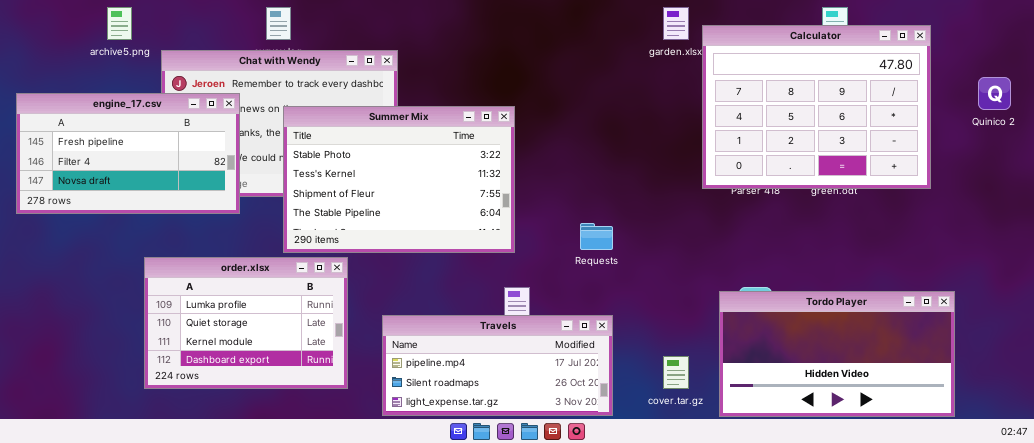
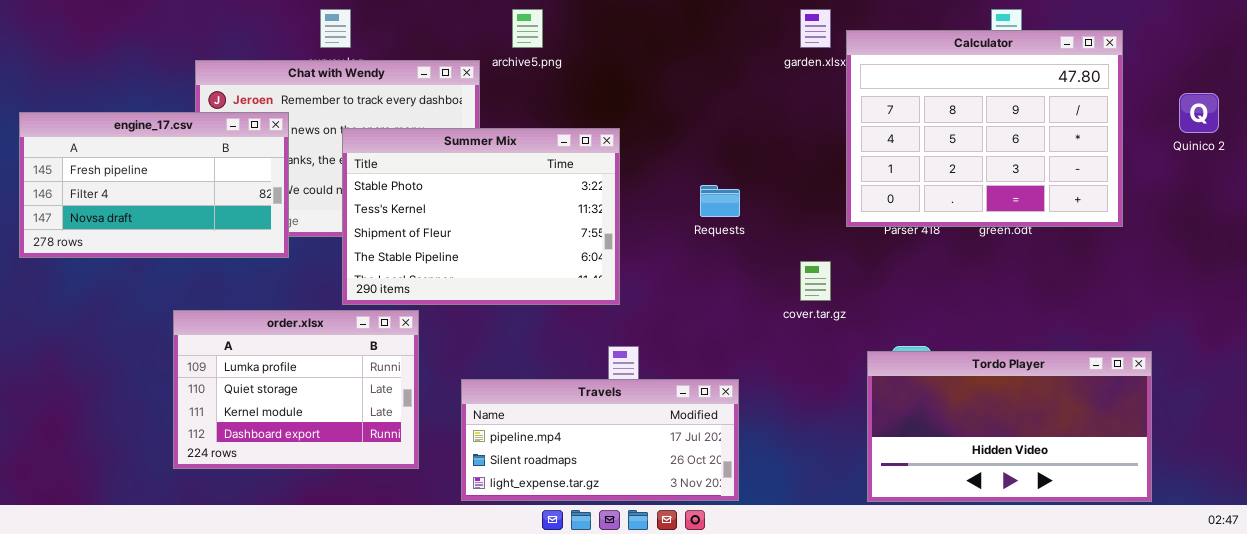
archive5.png: [107,7,132,40] -> [512,9,543,48], moved
Requests: [580,223,613,250] -> [700,185,740,217], moved
cover.tar.gz: [663,356,689,389] -> [800,261,831,301], moved

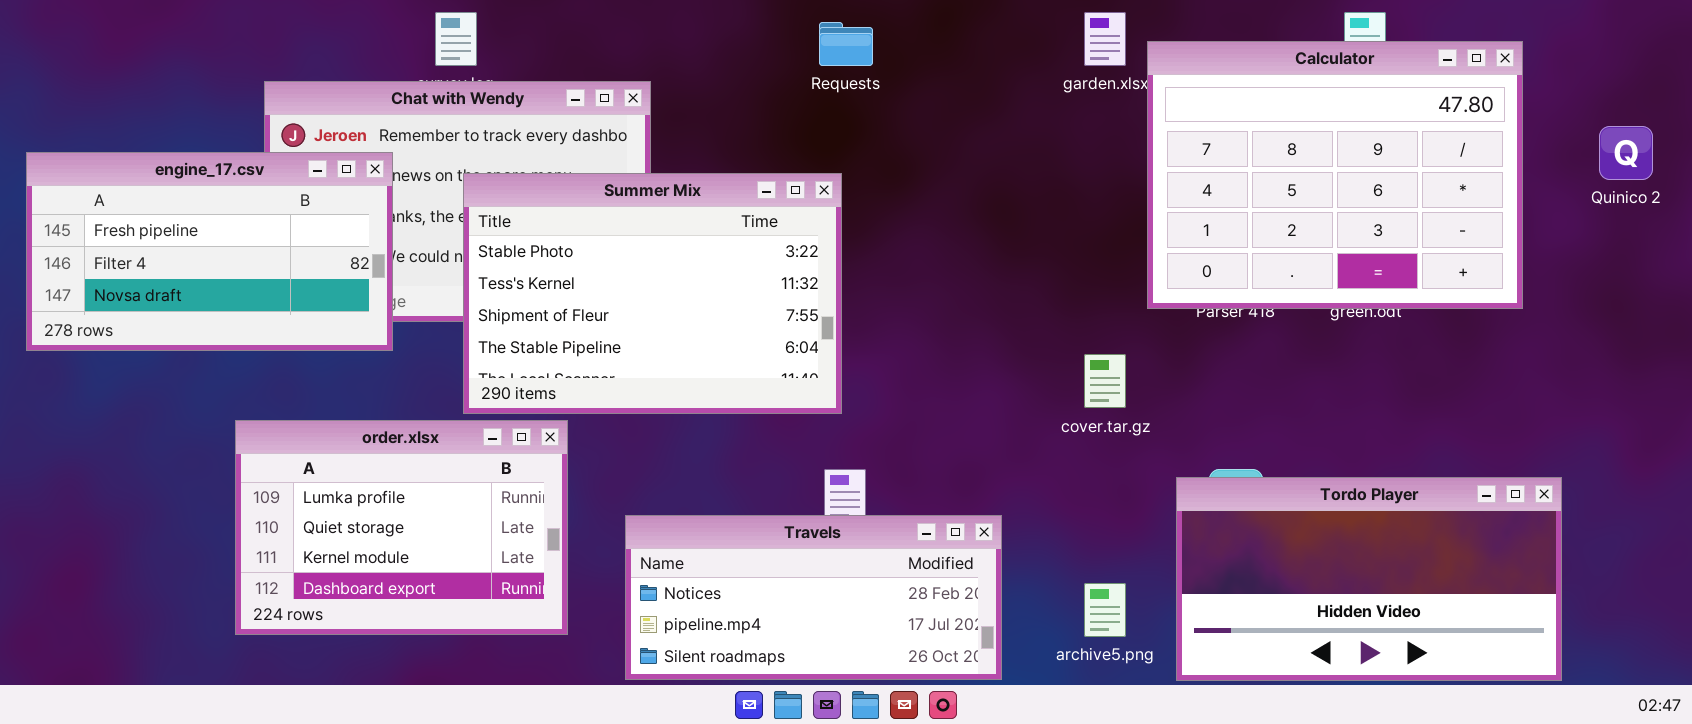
archive5.png: [512,9,543,48] -> [1084,583,1126,637], moved
Requests: [700,185,740,217] -> [819,22,873,66], moved
Travels: [461,379,739,501] -> [625,515,1002,680], scrolled up 1 row

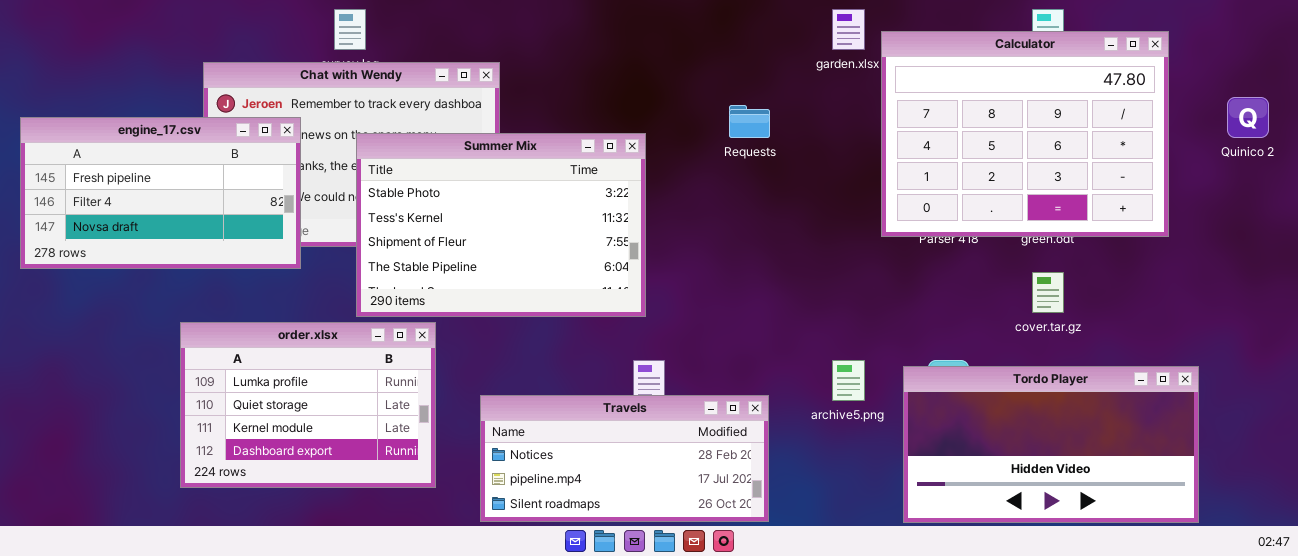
Requests: [819,22,873,66] -> [729,105,770,138], moved
cover.tar.gz: [1084,354,1126,408] -> [1032,272,1064,313], moved
archive5.png: [1084,583,1126,637] -> [832,360,865,401], moved

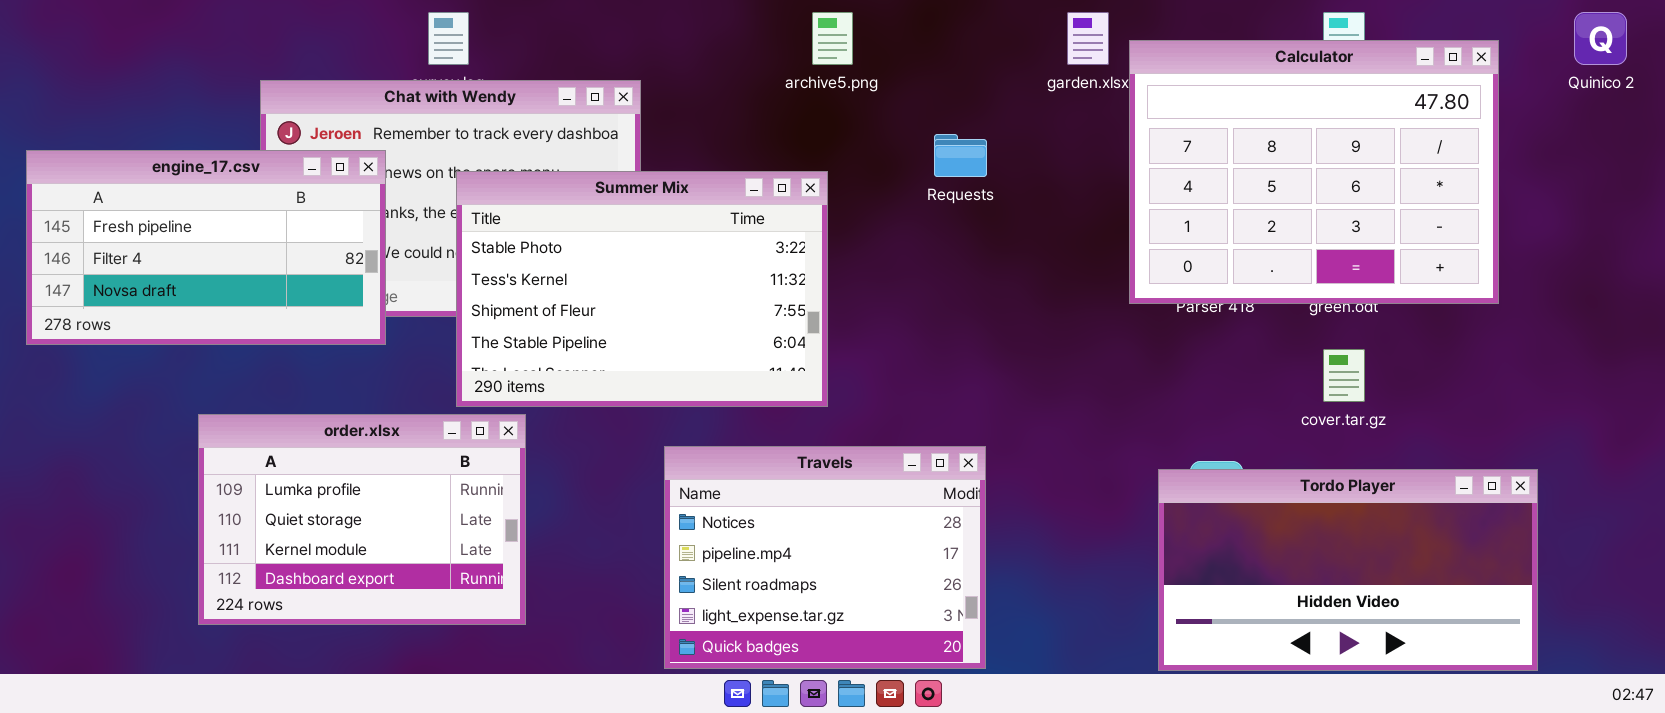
Quinico 2: [1227,97,1269,138] -> [1574,12,1627,65], moved
order.xlsx: [180,322,436,488] -> [198,414,526,625], moved
archive5.png: [832,360,865,401] -> [812,12,853,65], moved
Travels: [480,395,769,522] -> [664,446,986,669], resized

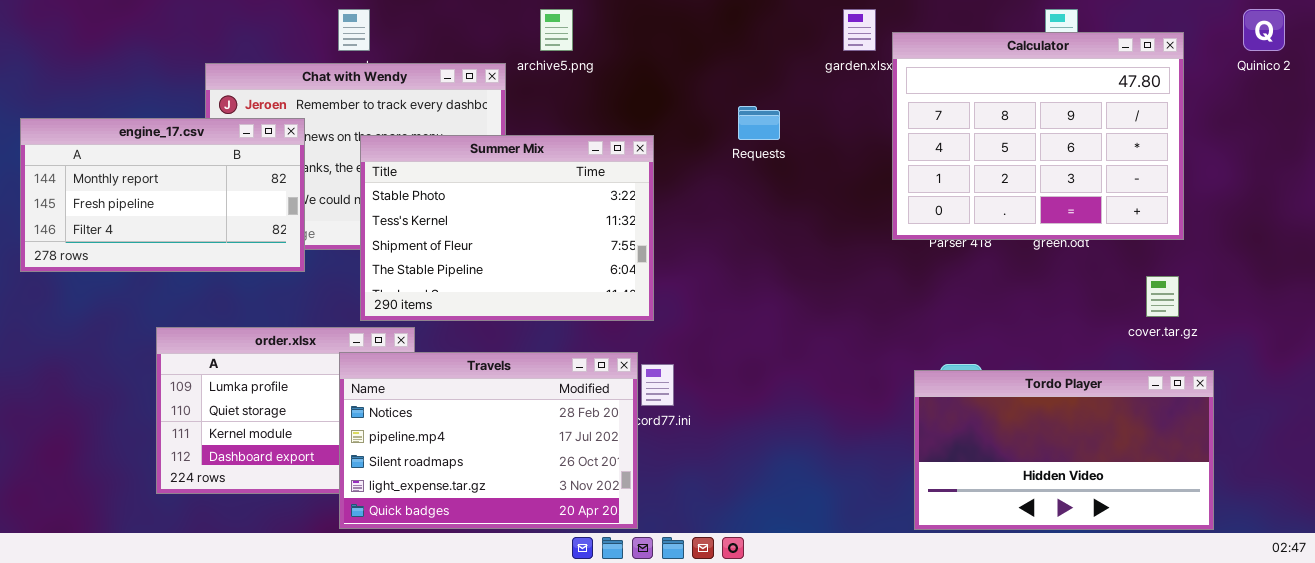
archive5.png: [812,12,853,65] -> [540,9,573,51], moved
engine_17.csv: [26,150,386,345] -> [20,118,305,272], scrolled up 1 row
cover.tar.gz: [1323,349,1365,402] -> [1146,276,1179,317], moved
Travels: [664,446,986,669] -> [339,352,638,529], moved, resized

